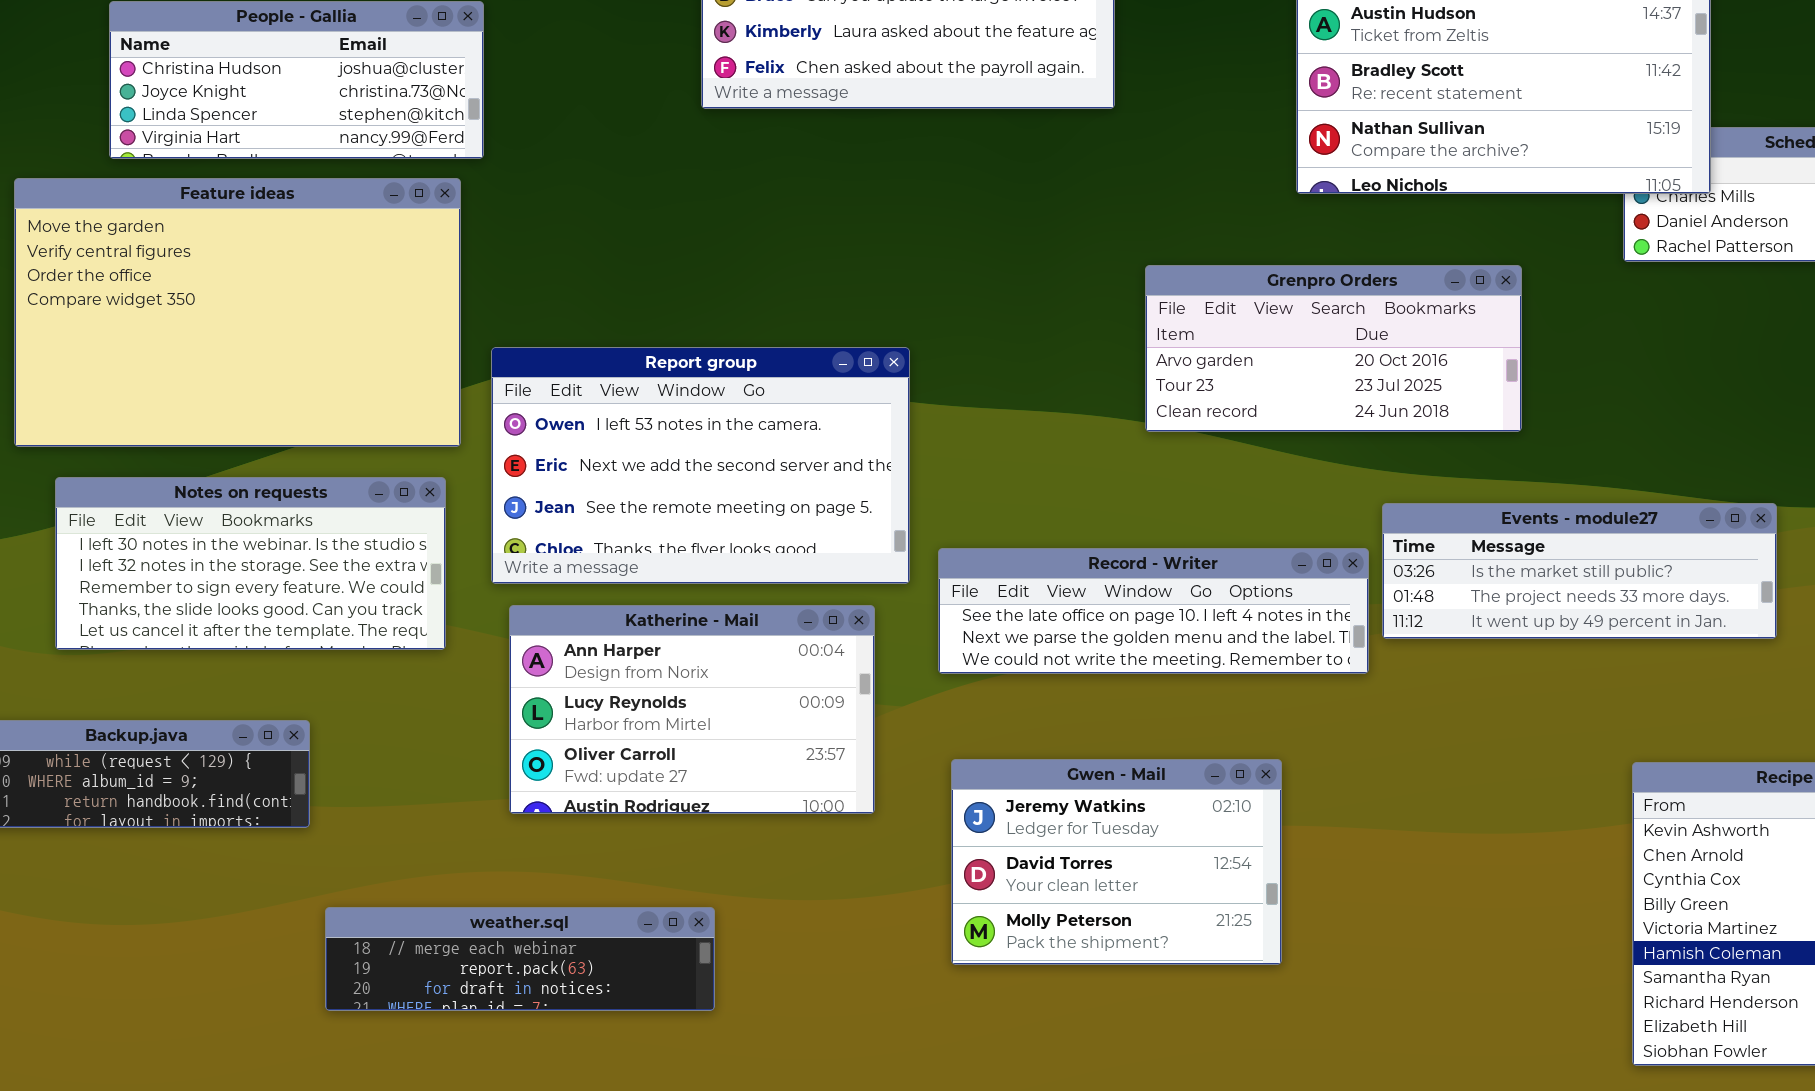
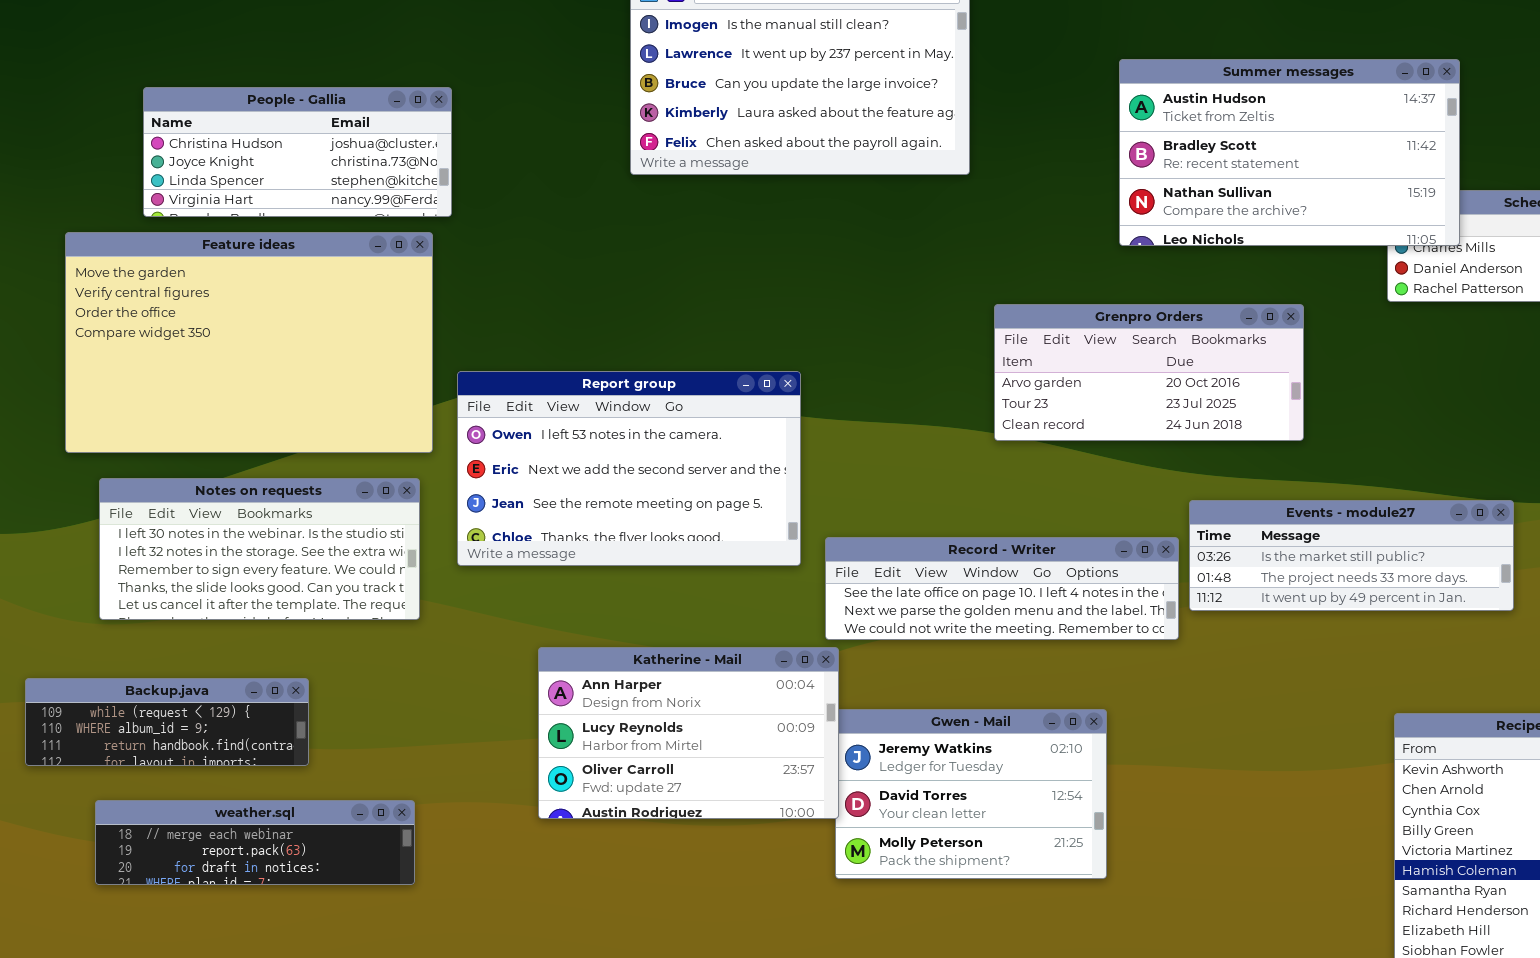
Katherine - Mail: [509,605,875,814] -> [538,647,839,819], moved
weather.sql: [325,907,715,1011] -> [95,800,415,885], moved

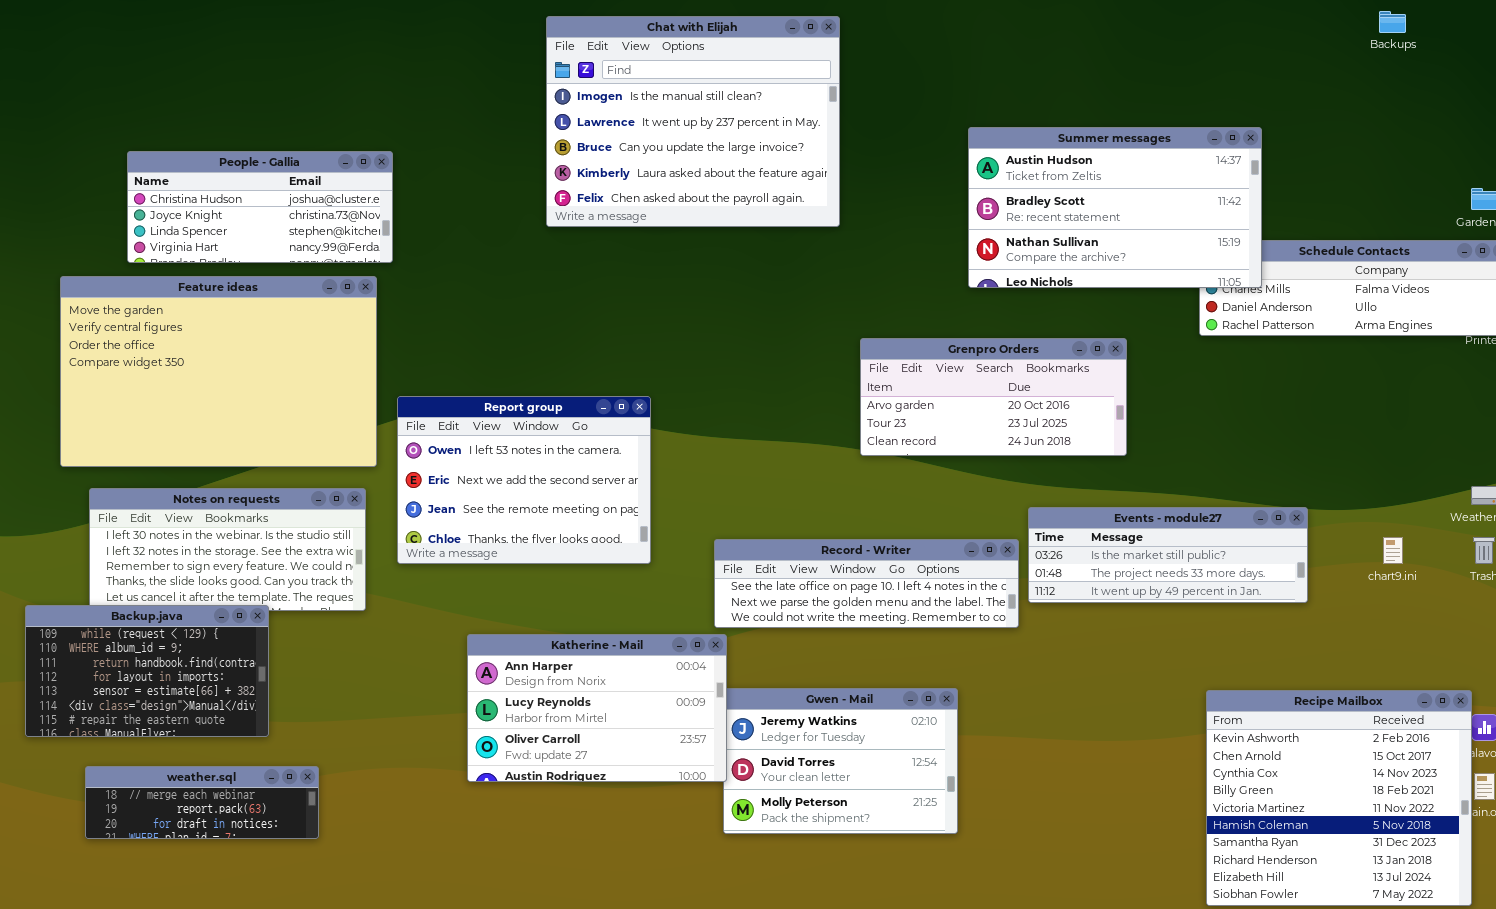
Report group: [457,371,801,566] -> [397,396,651,564], resized
Backup.java: [25,678,309,766] -> [25,605,269,737], resized
weather.sql: [95,800,415,885] -> [85,766,319,839], resized

